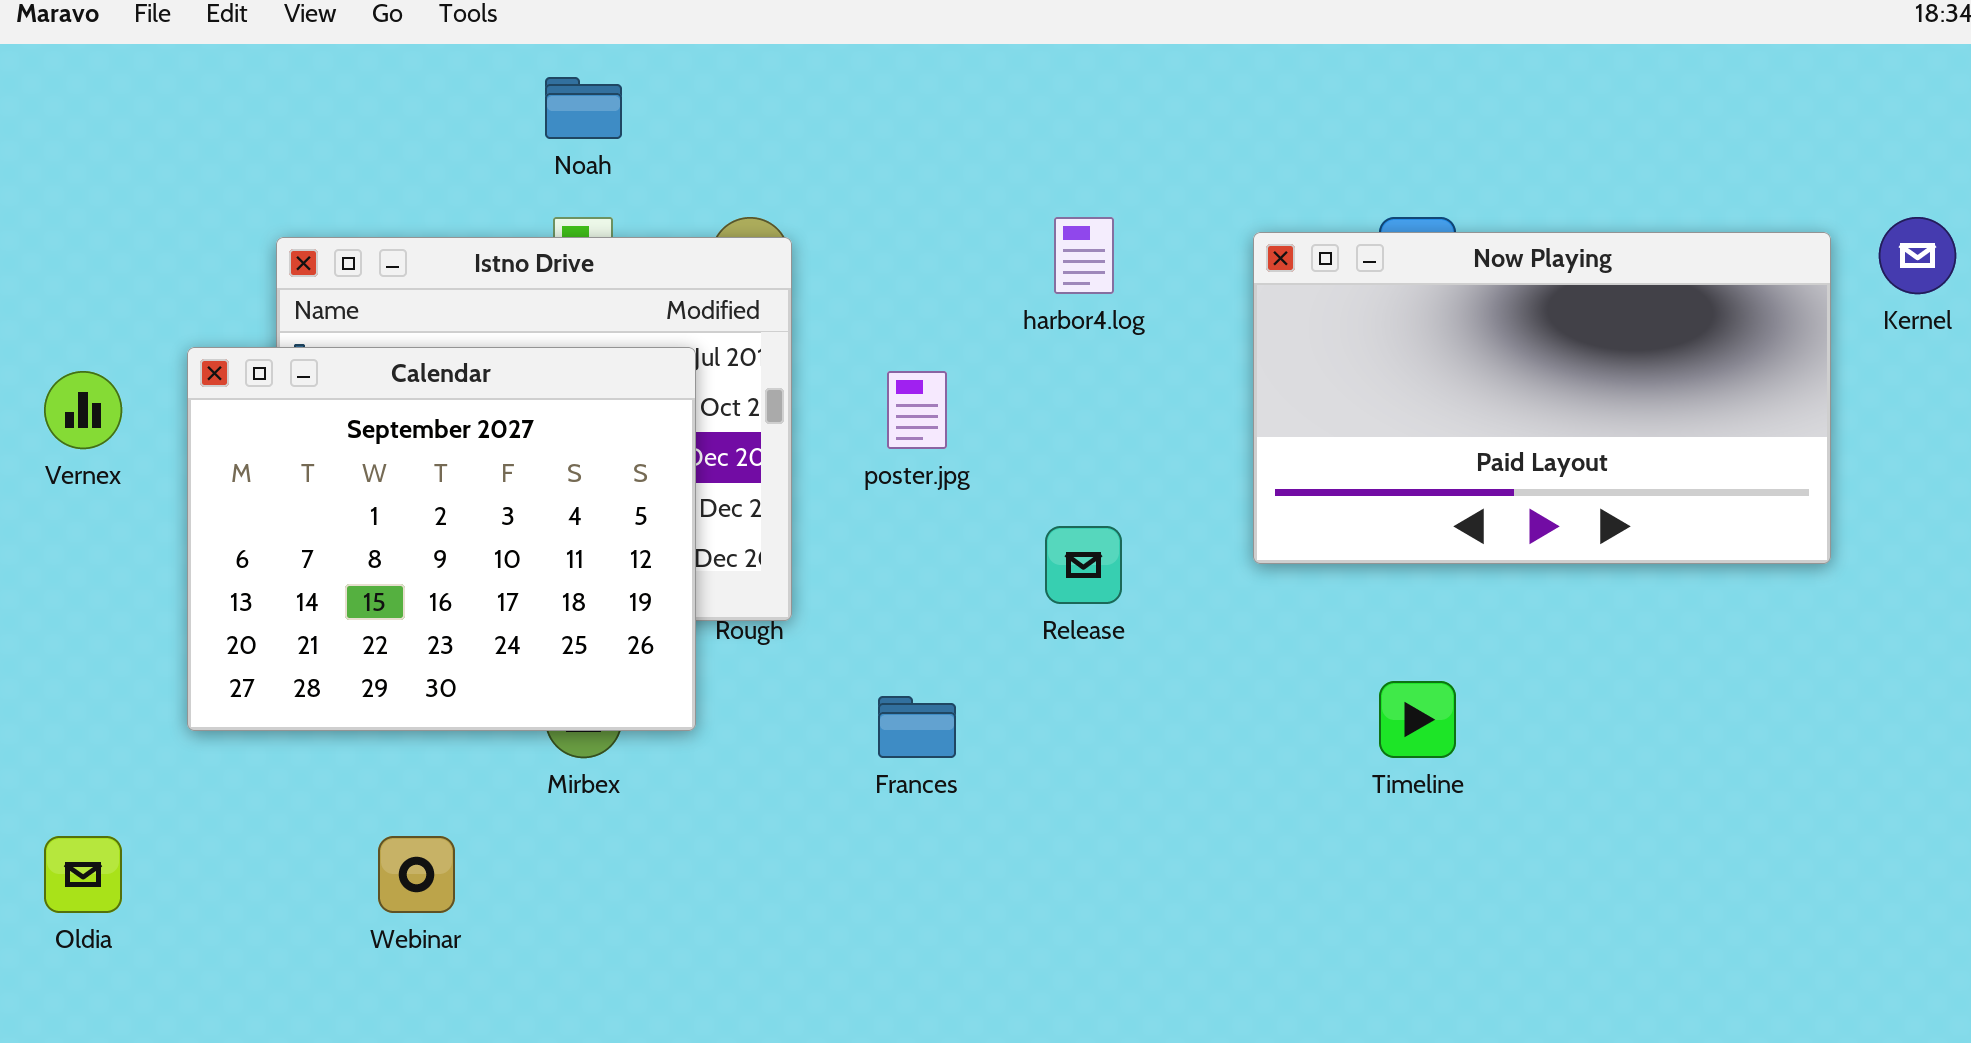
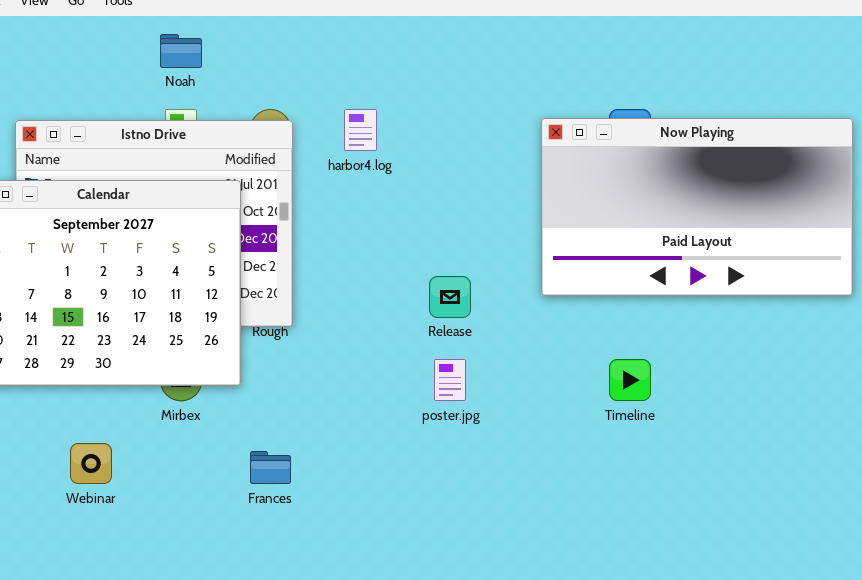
harbor4.log: [1054,217,1114,294] -> [344,109,377,151], moved
poster.jpg: [887,371,947,449] -> [434,359,466,401], moved
Frances: [878,696,956,758] -> [250,451,291,484], moved

